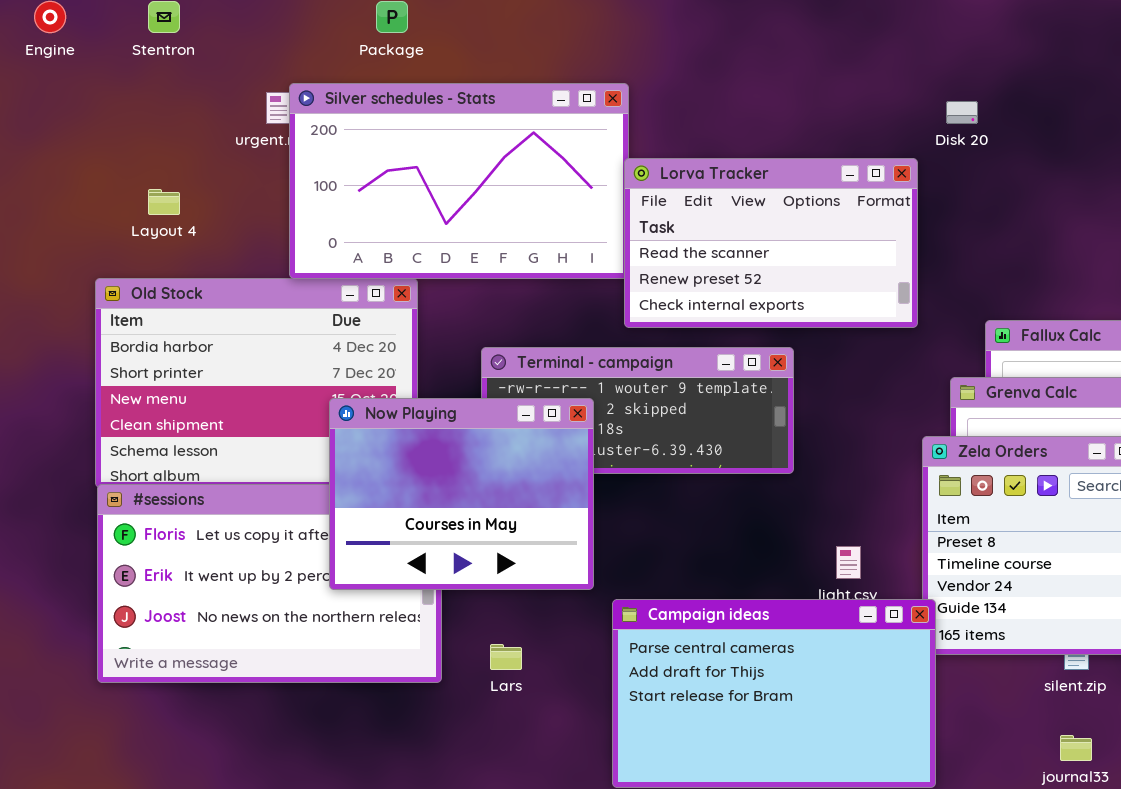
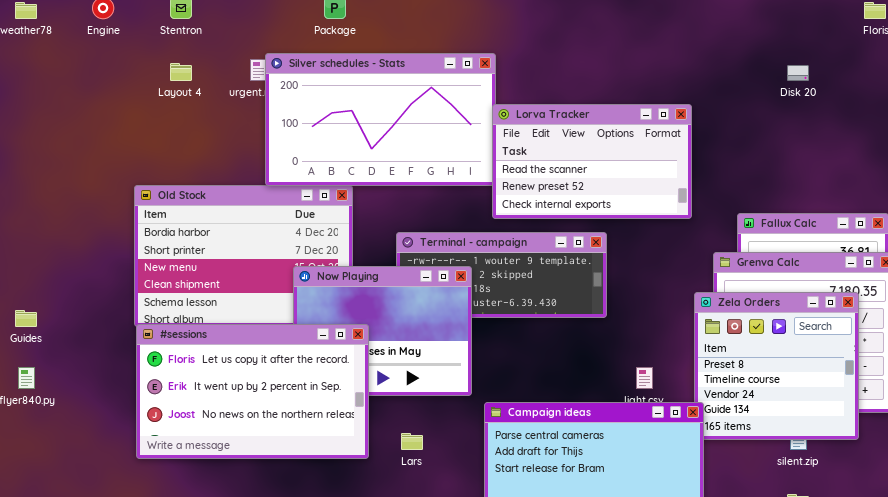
Disk 20: [946,101,978,124] -> [787,65,809,81], moved
Layout 4: [148,189,180,215] -> [170,63,192,81], moved
#sessions: [97,484,442,683] -> [136,324,369,459], raised

